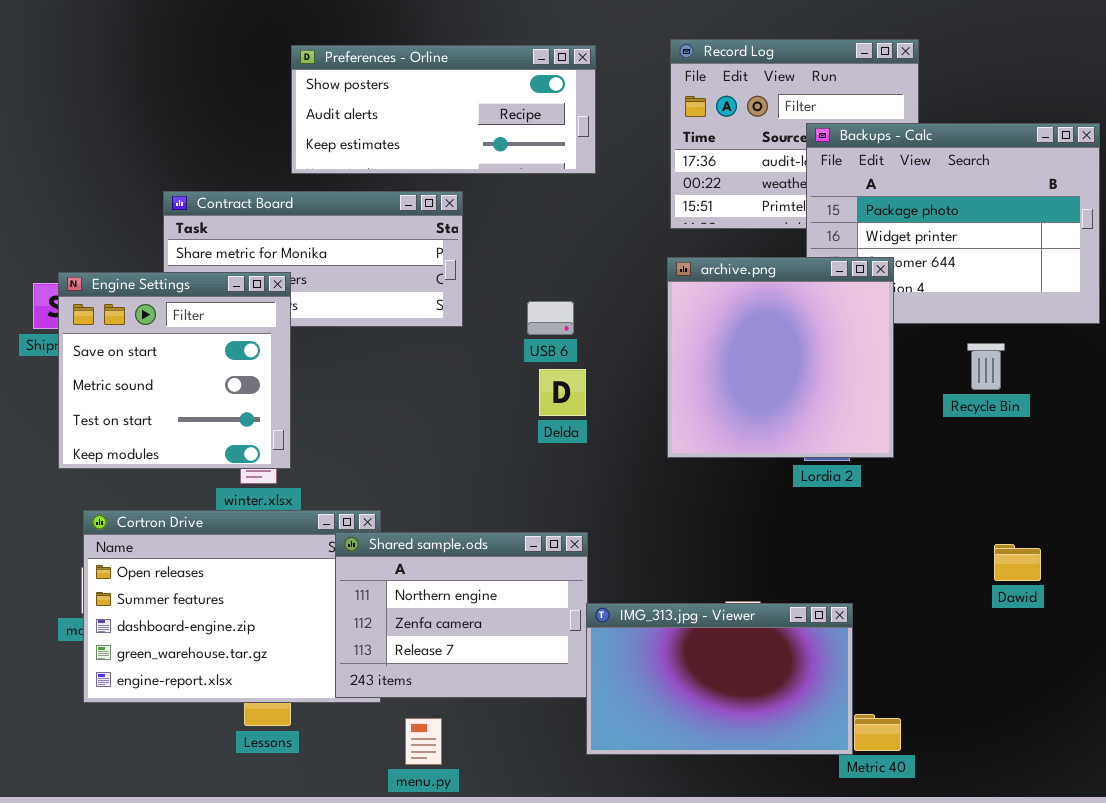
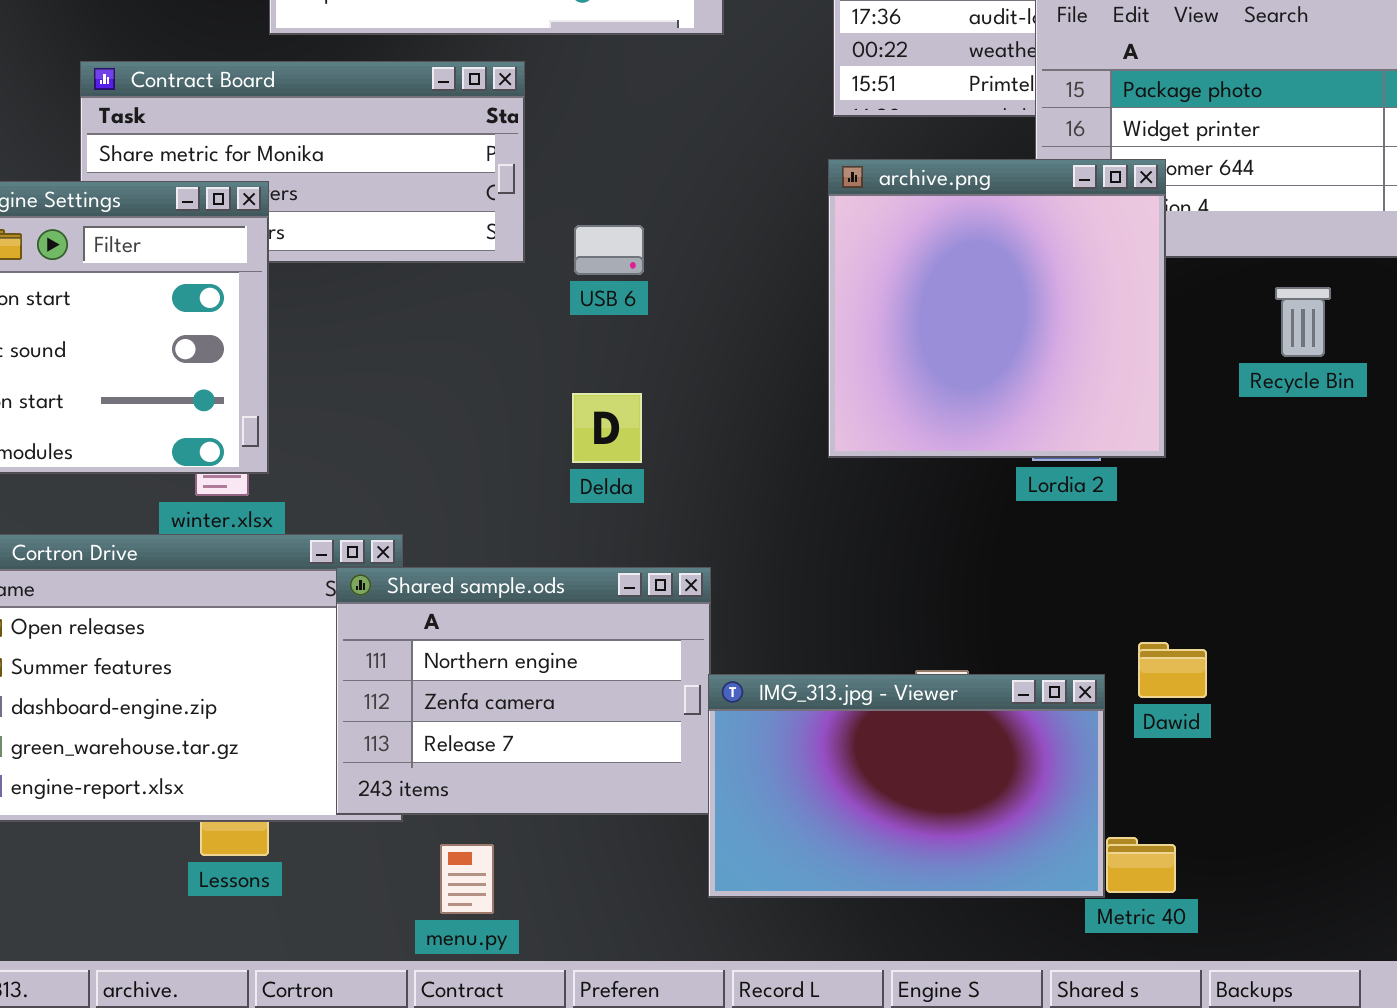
USB 6: [527,301,574,335] -> [574,225,644,275], moved
Delda: [539,369,586,416] -> [572,393,642,463], moved
Dawid: [994,544,1041,581] -> [1138,642,1207,698], moved

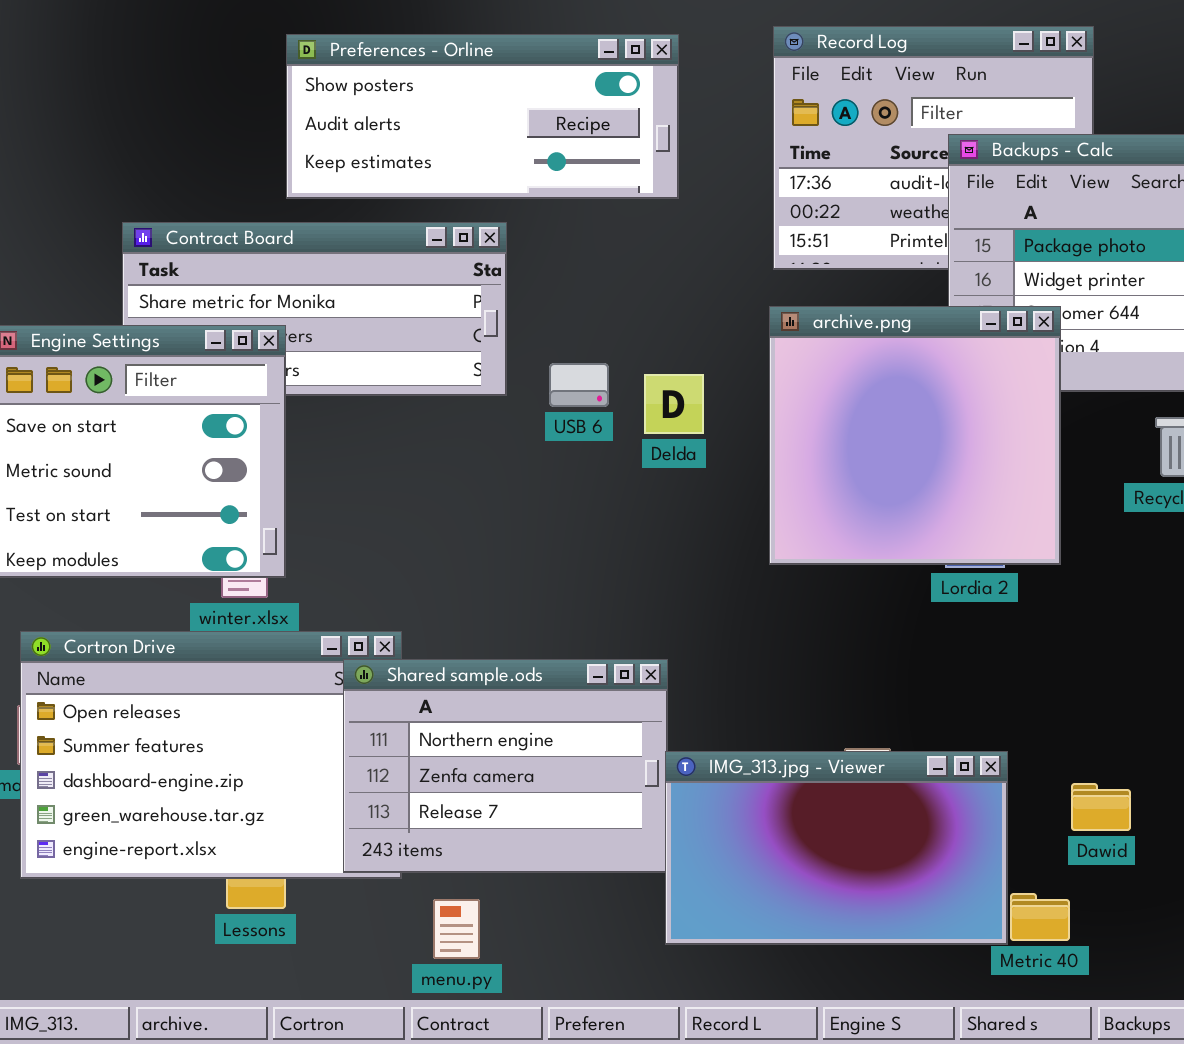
Delda: [572,393,642,463] -> [644,374,704,434], moved
Dawid: [1138,642,1207,698] -> [1071,783,1131,831], moved

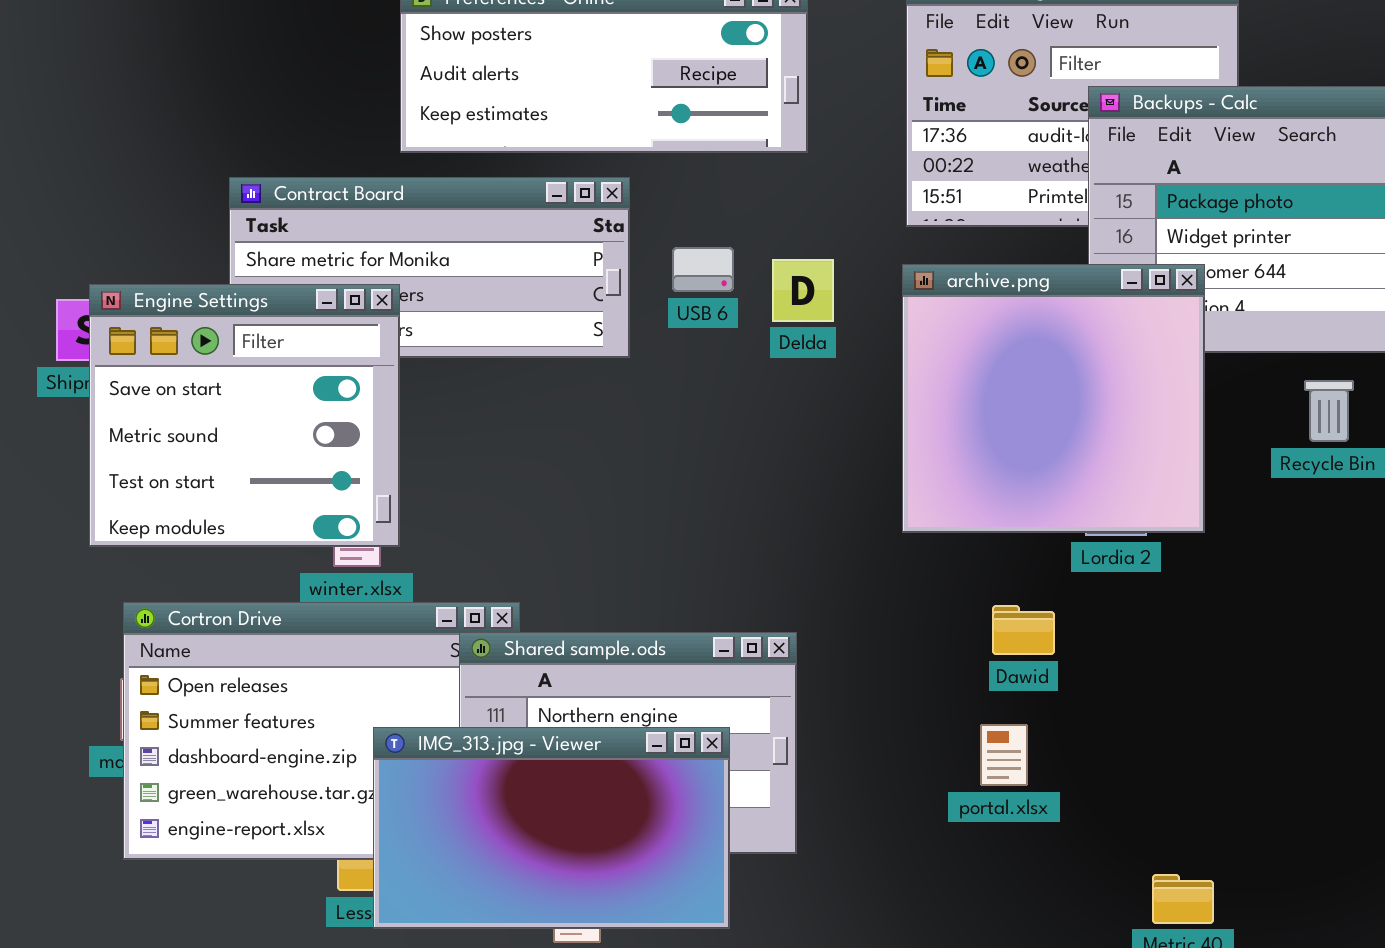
USB 6: [549,363,609,407] -> [672,247,734,292], moved
Delda: [644,374,704,434] -> [772,259,834,322], moved
IMG_313.jpg - Viewer: [665,751,1008,945] -> [373,727,730,929], moved
Dawid: [1071,783,1131,831] -> [992,605,1055,655], moved

